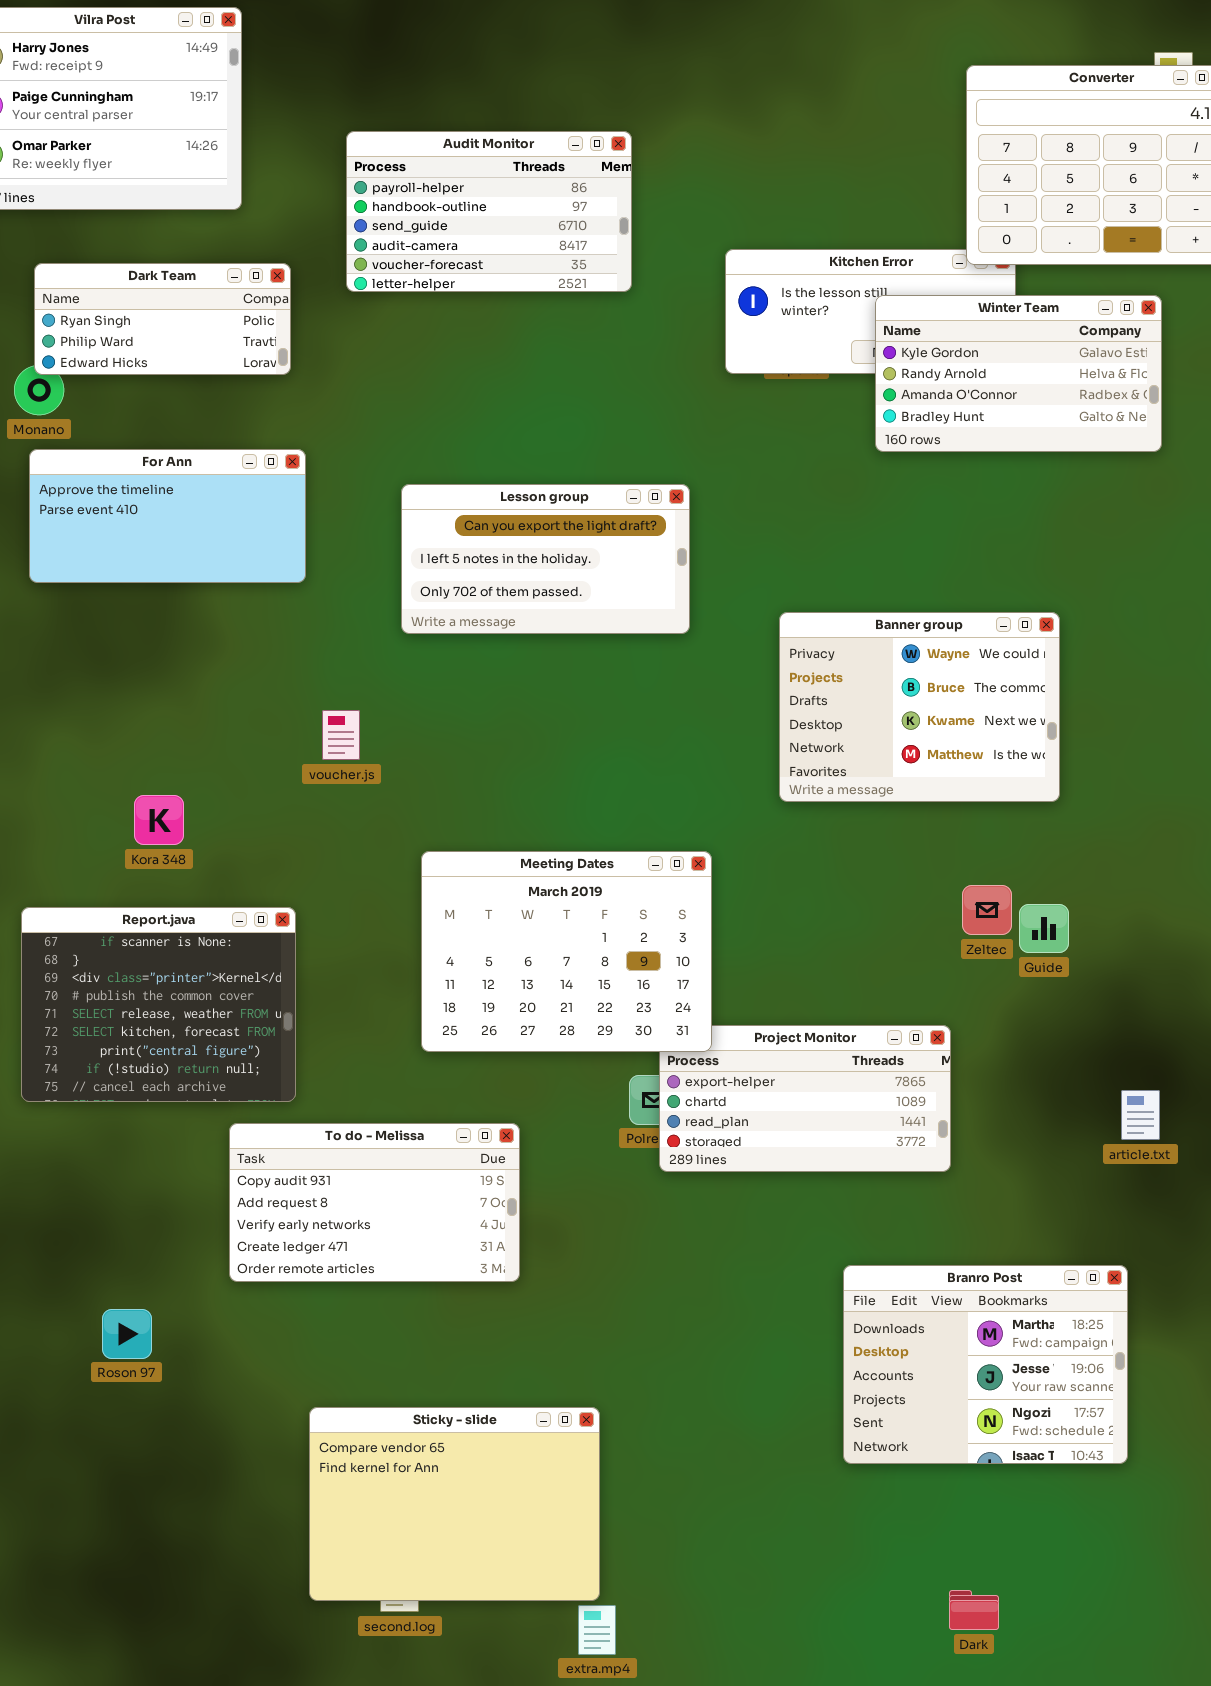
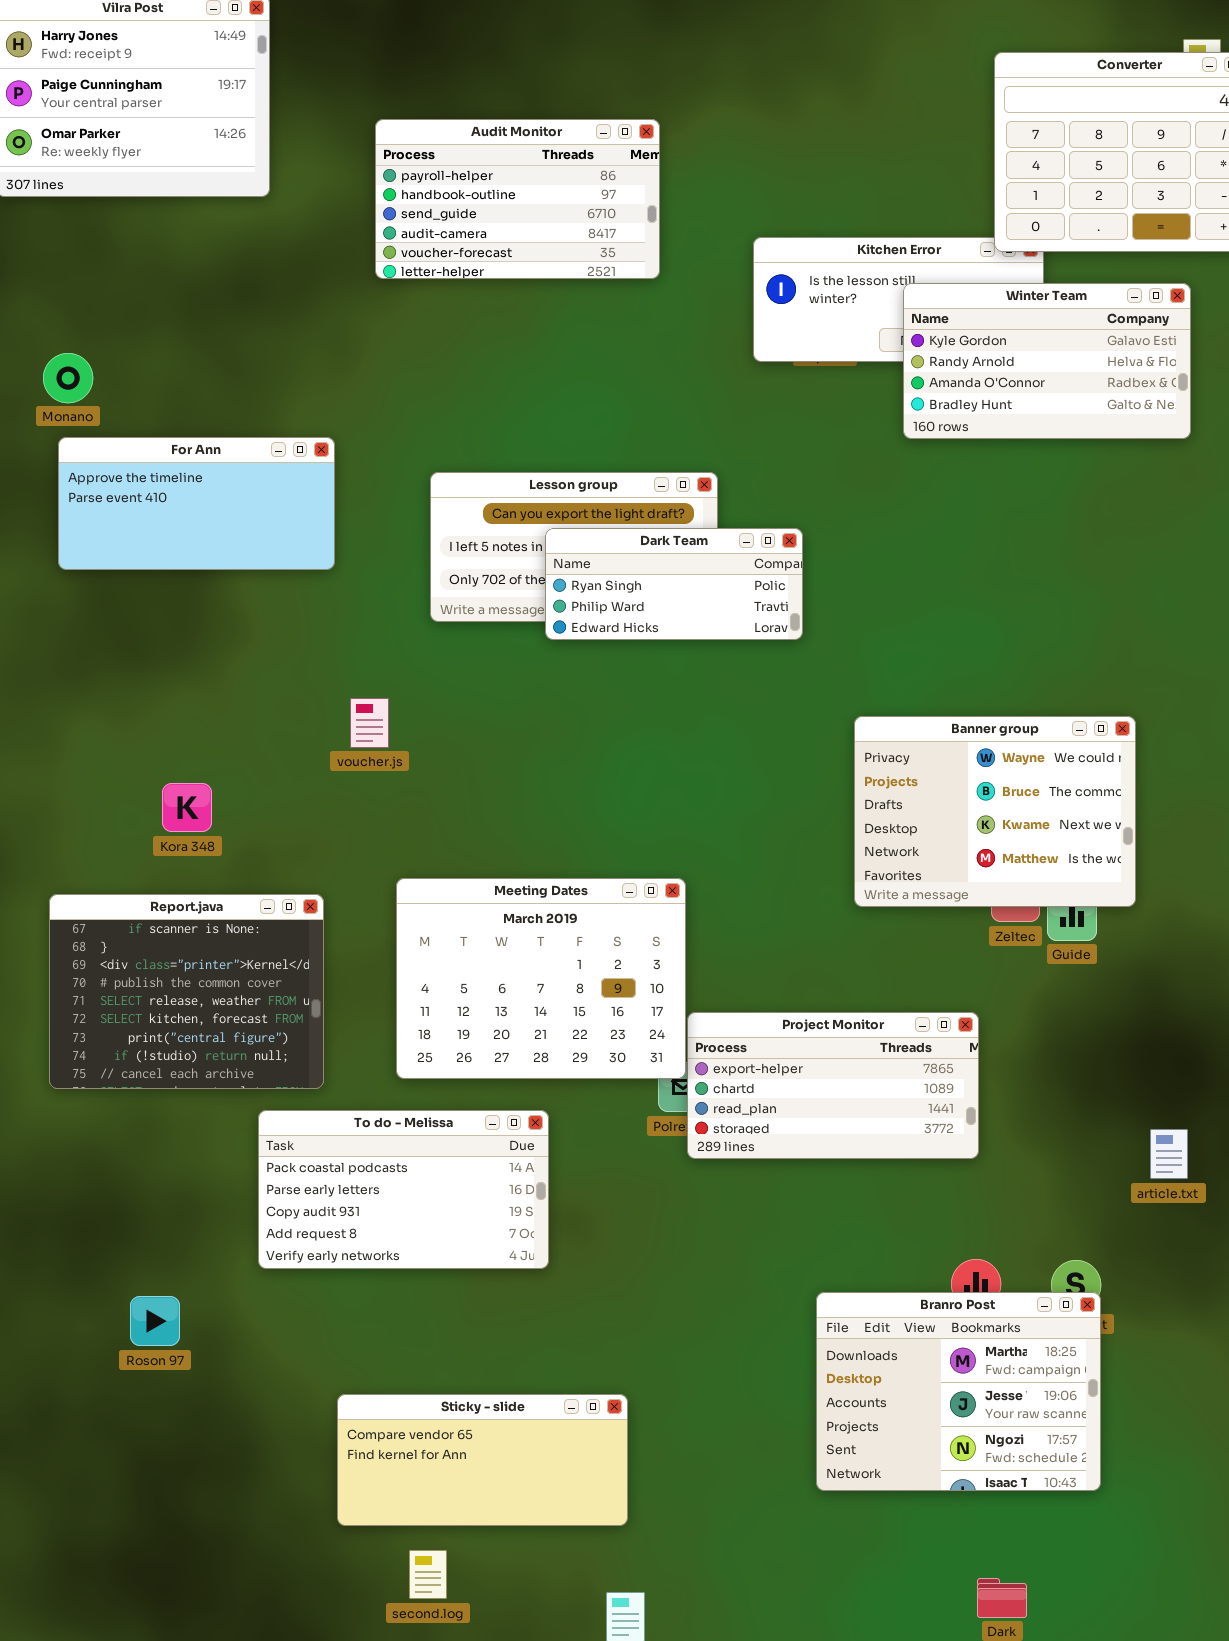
Dark Team: [34,263,291,375] -> [545,528,803,640], moved
Banner group: [779,612,1060,802] -> [854,716,1136,907], moved
Meeting Dates: [421,851,712,1052] -> [396,878,686,1079], moved
article.txt: [1121,1090,1160,1140] -> [1150,1129,1188,1179], moved
To do - Melissa: [229,1123,520,1282] -> [258,1110,549,1269], scrolled up 2 rows
Branro Post: [843,1265,1128,1464] -> [816,1292,1101,1491], moved
Sticky - slide: [309,1407,600,1601] -> [337,1394,628,1526], resized

